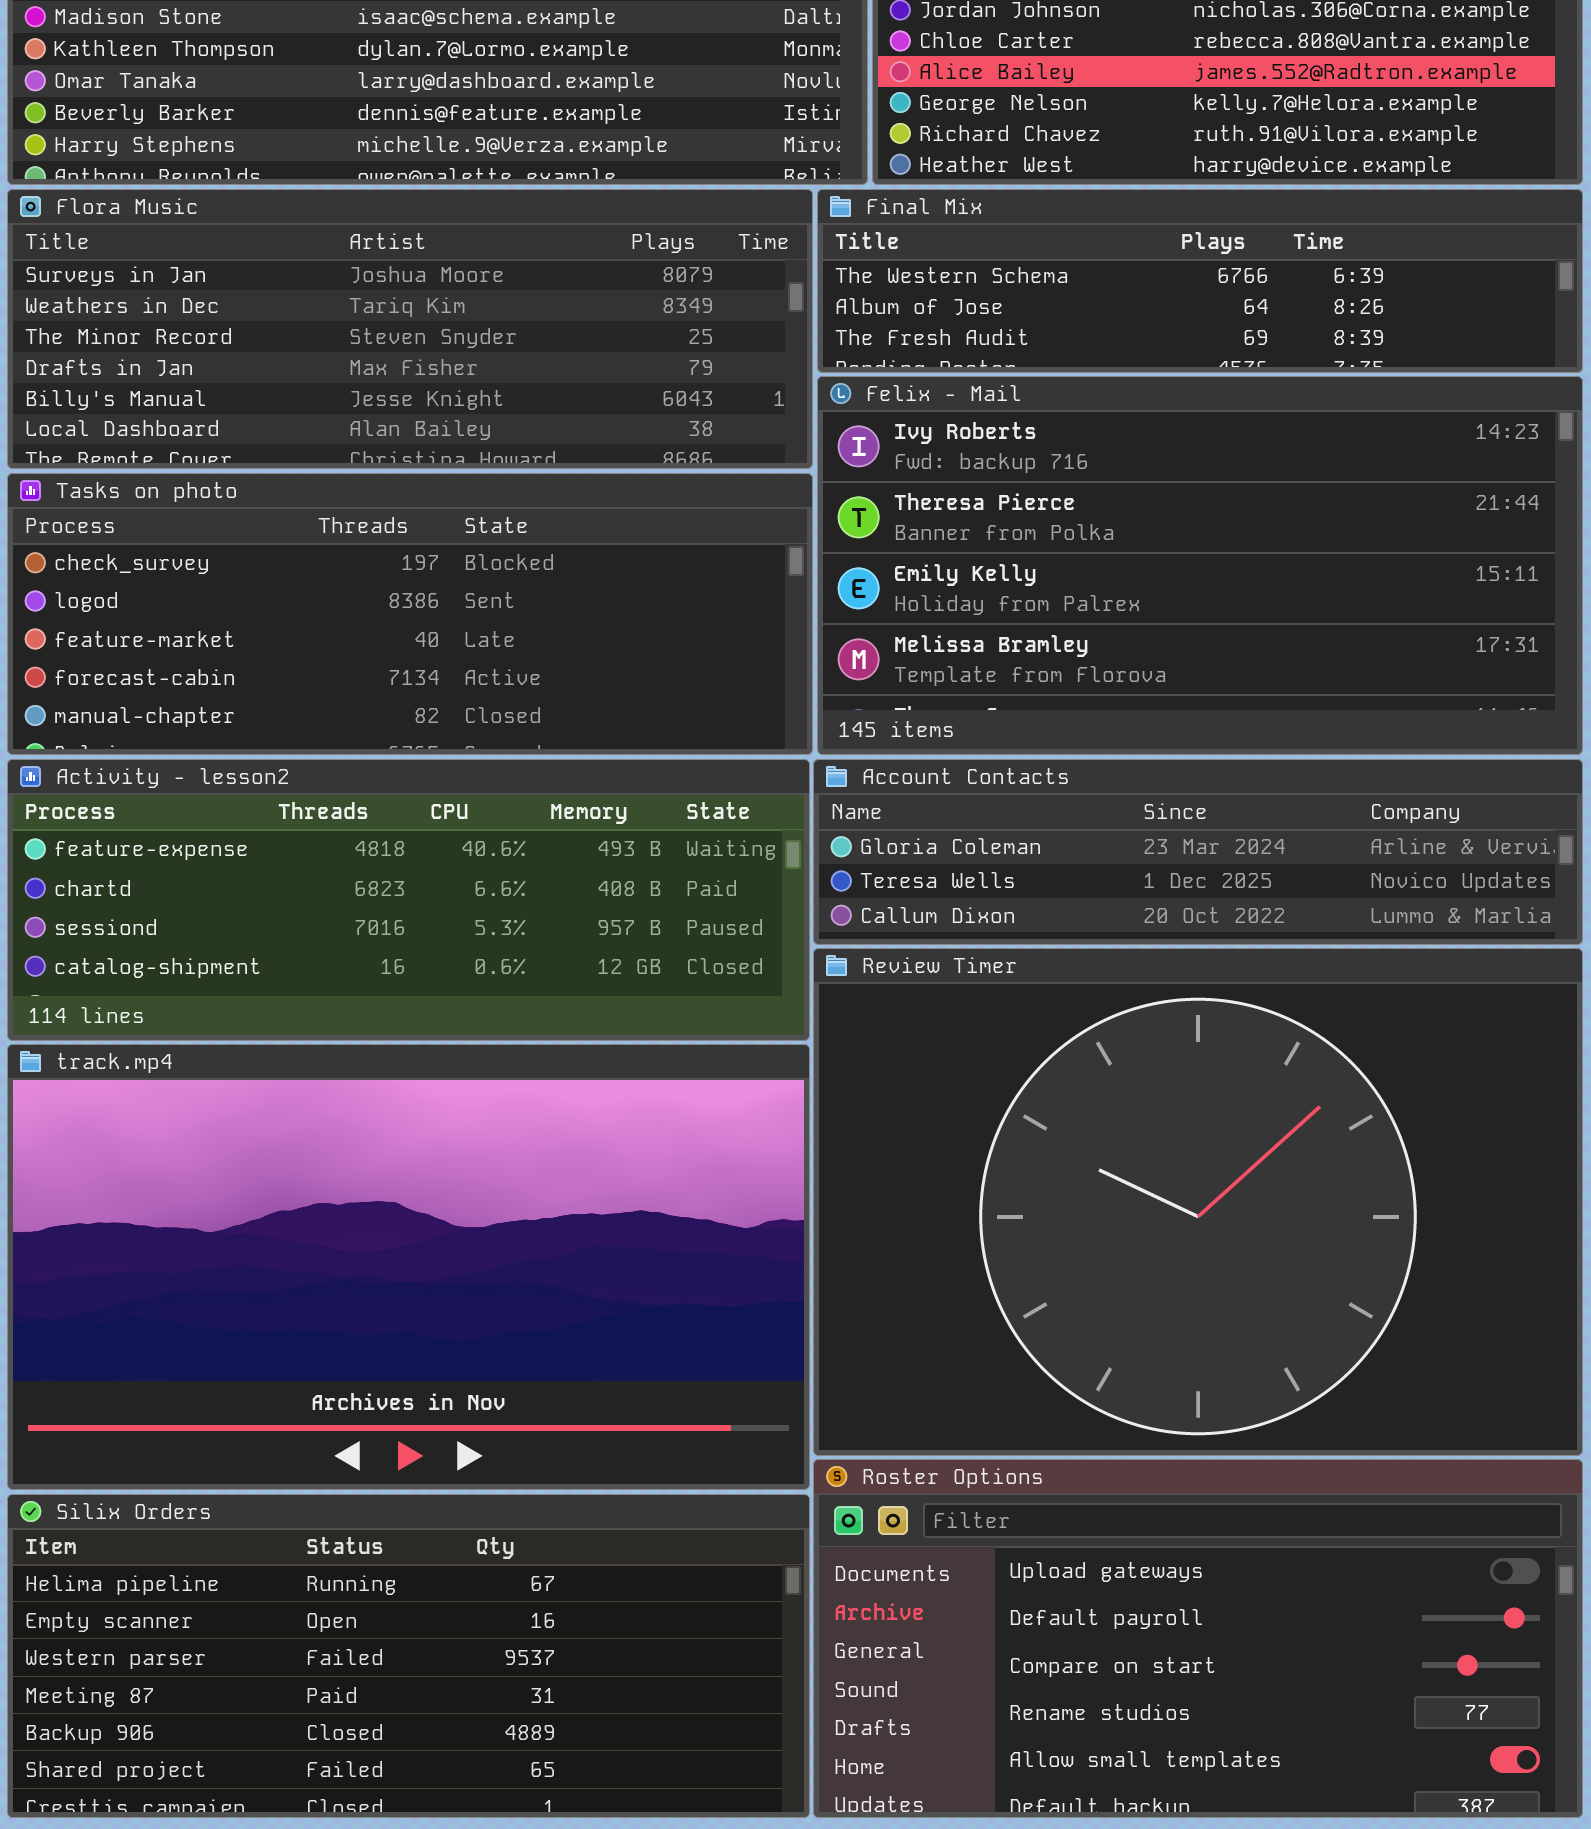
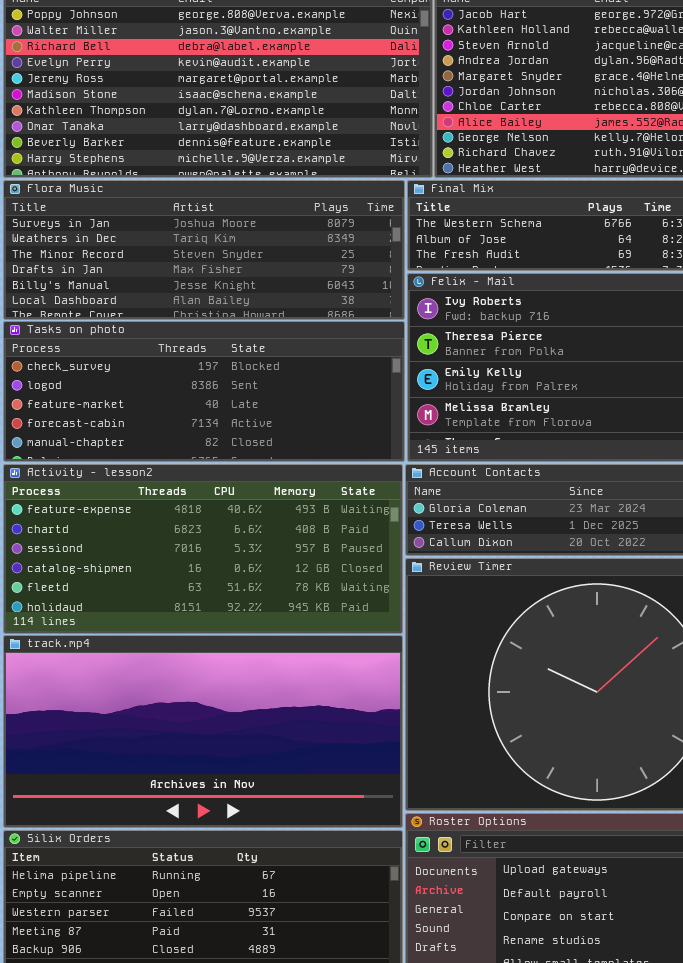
Activity - lesson2: [7,759,810,1041] -> [3,464,403,634], resized
track.mp4: [7,1044,810,1490] -> [3,635,403,828], resized

